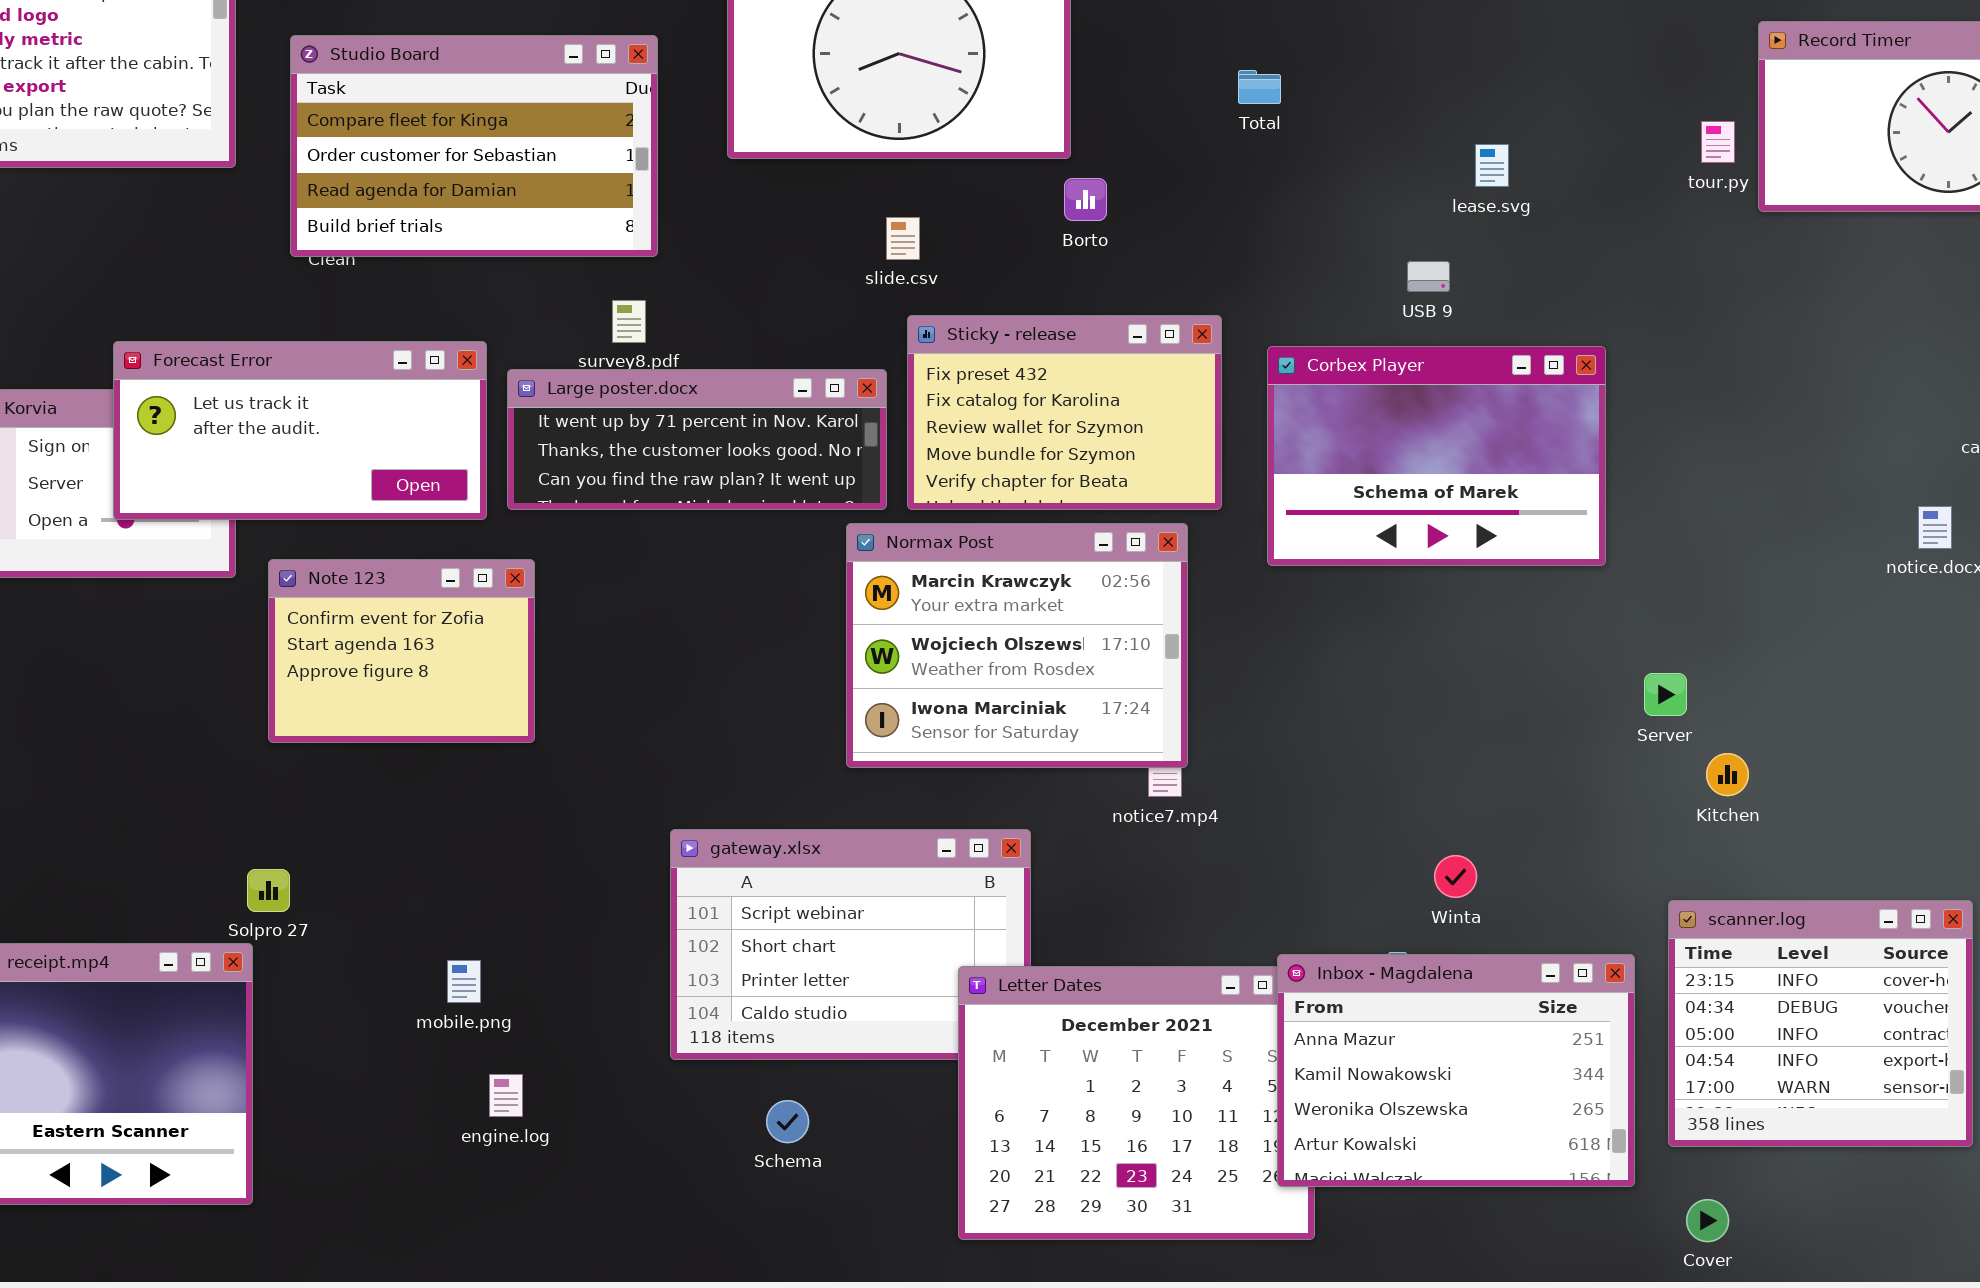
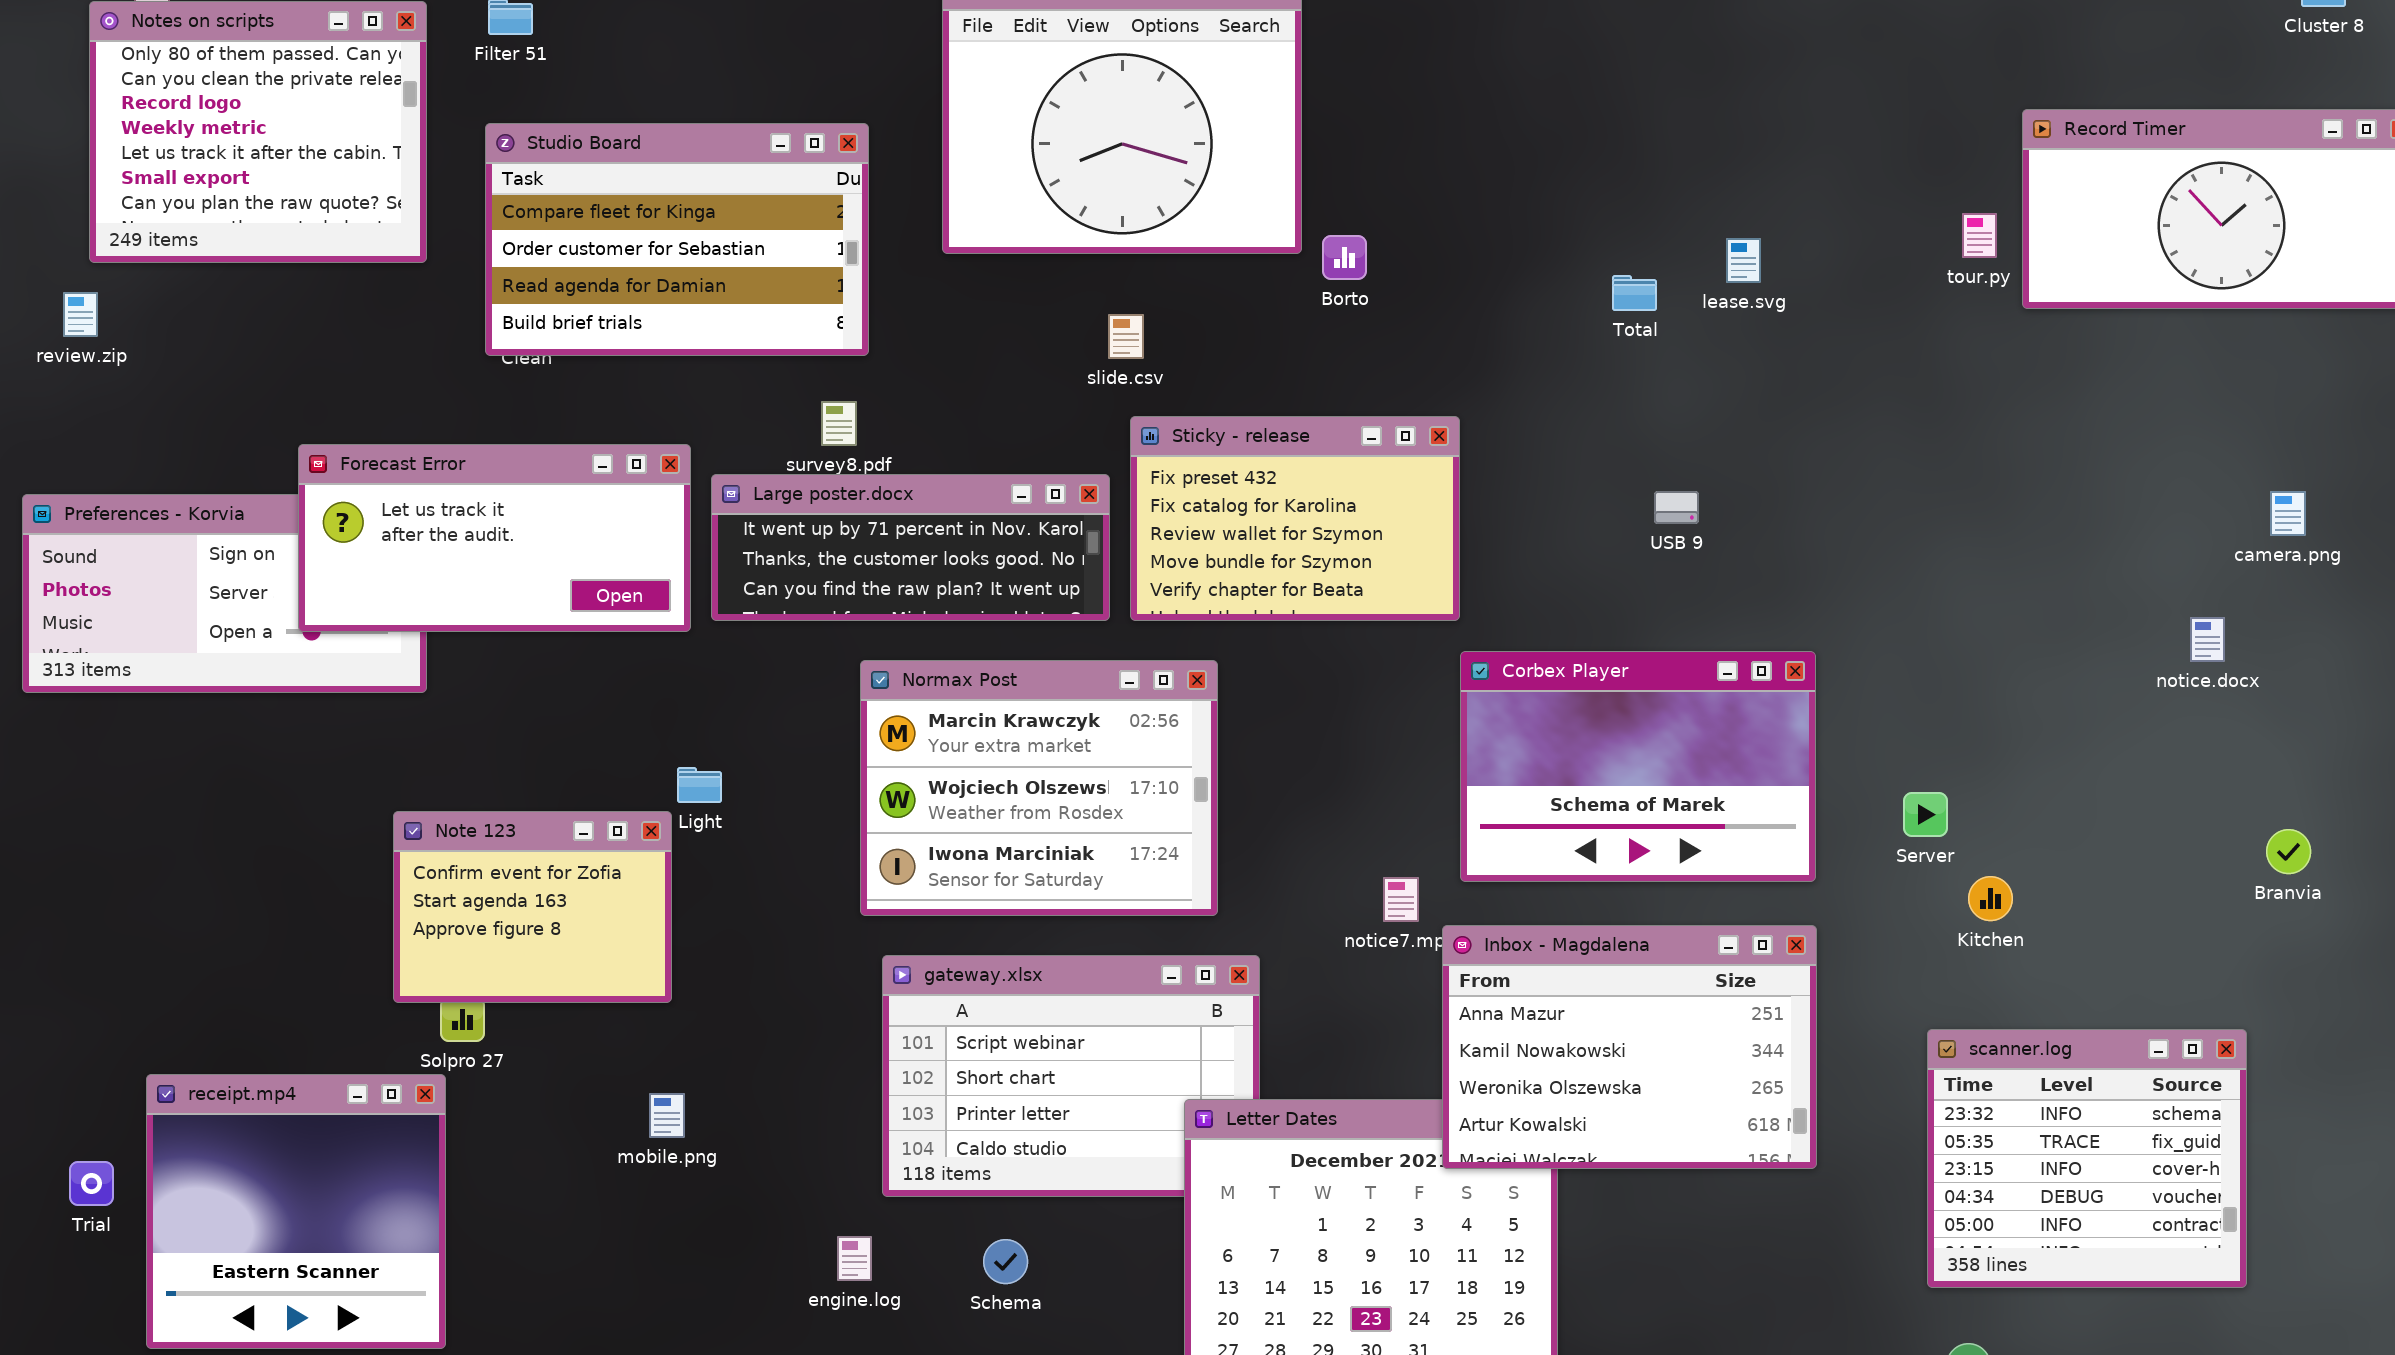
Total: [1238,70,1281,104] -> [1612,275,1657,311], moved
Borto: [1064,178,1107,221] -> [1322,235,1367,280], moved
USB 9: [1407,261,1450,292] -> [1654,491,1699,524], moved
Corbex Player: [1267,346,1606,566] -> [1460,651,1816,882], moved
Normax Post: [846,523,1188,768] -> [860,660,1218,916], moved
Note 123: [268,559,535,743] -> [393,811,672,1003], moved
scanner.log: [1668,900,1973,1147] -> [1927,1029,2247,1288], scrolled up 2 rows
Inbox - Magdalena: [1277,954,1635,1187] -> [1442,925,1817,1169], moved
engine.log: [489,1074,523,1117] -> [837,1236,872,1281], moved

